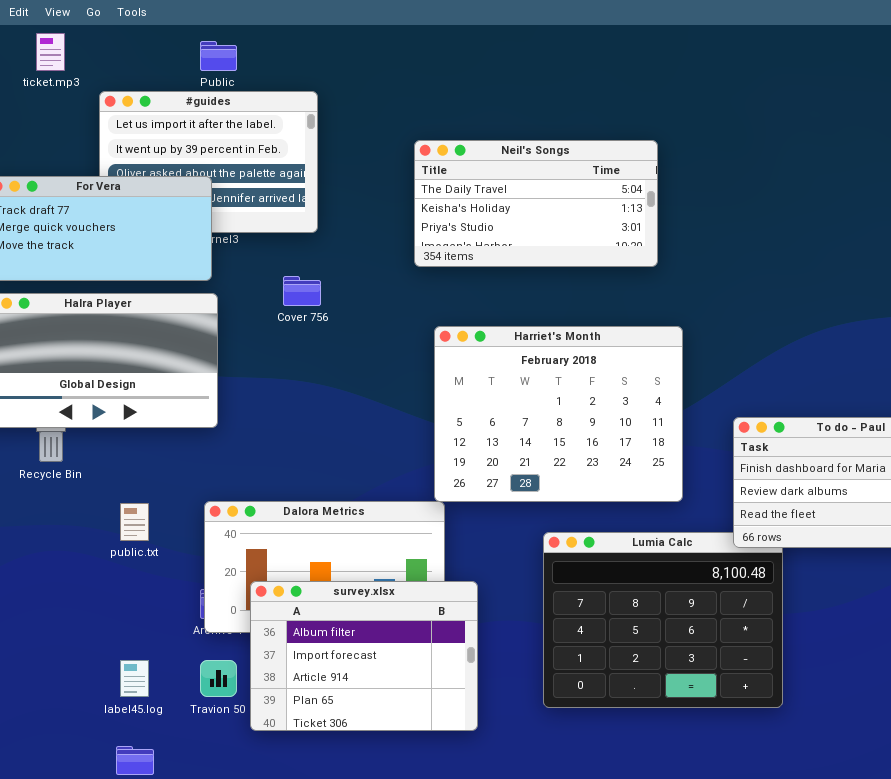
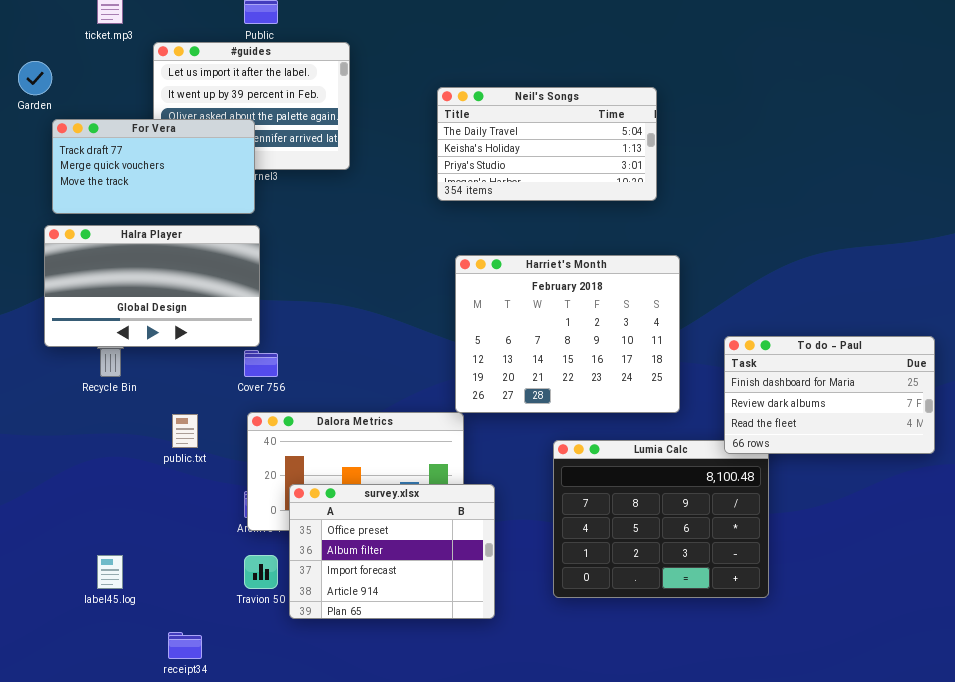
Cover 756: [283,276,321,306] -> [244,350,278,377], moved
survey.xlsx: [250,581,478,731] -> [289,484,495,619], scrolled up 1 row
label45.log: [120,660,149,697] -> [97,555,123,589], moved

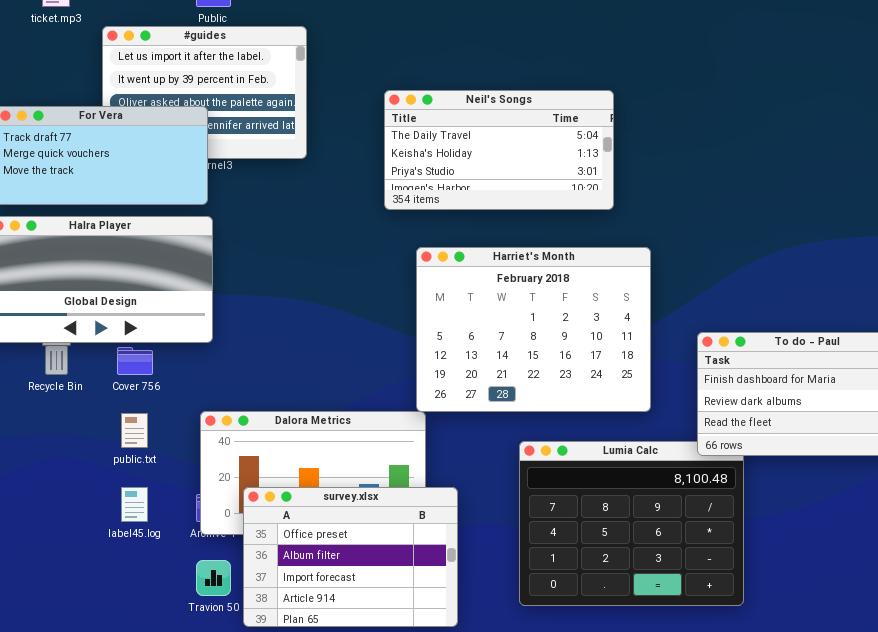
Neil's Songs: [437,87,657,201] -> [384,90,614,210], moved
Cover 756: [244,350,278,377] -> [117,347,153,375], moved
label45.log: [97,555,123,589] -> [121,487,148,522], moved

